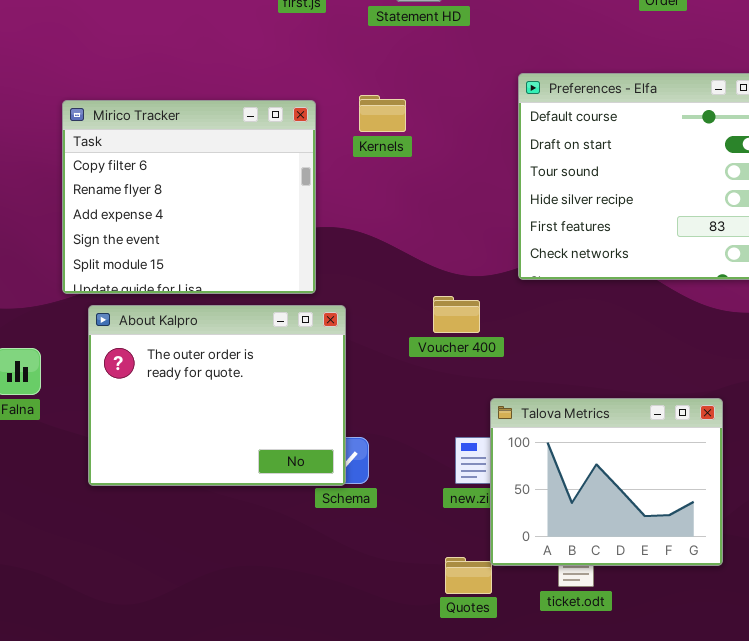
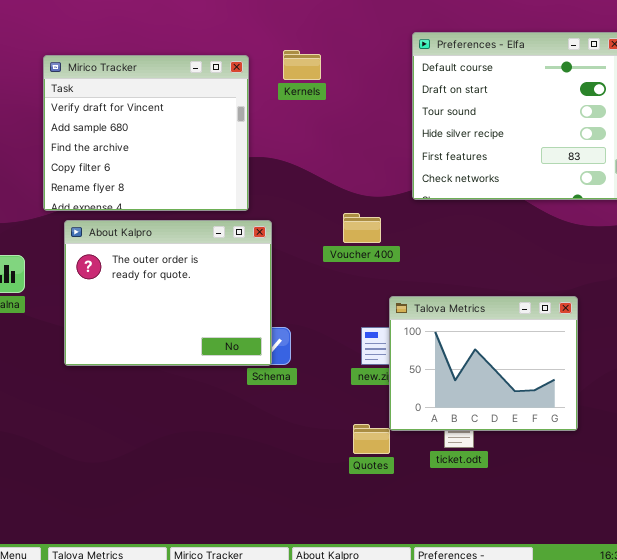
Mirico Tracker: [62,100,316,294] -> [43,55,249,211], scrolled up 3 rows

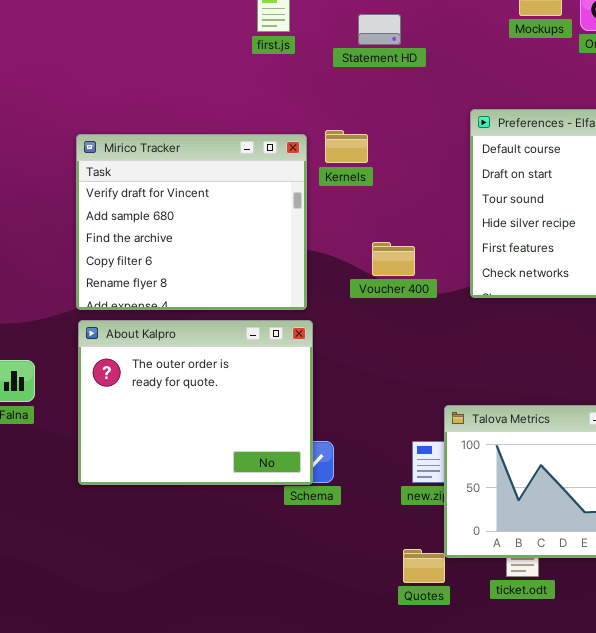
Mirico Tracker: [43,55,249,211] -> [76,134,307,310], moved
Voucher 400: [343,213,381,243] -> [372,242,415,276], moved

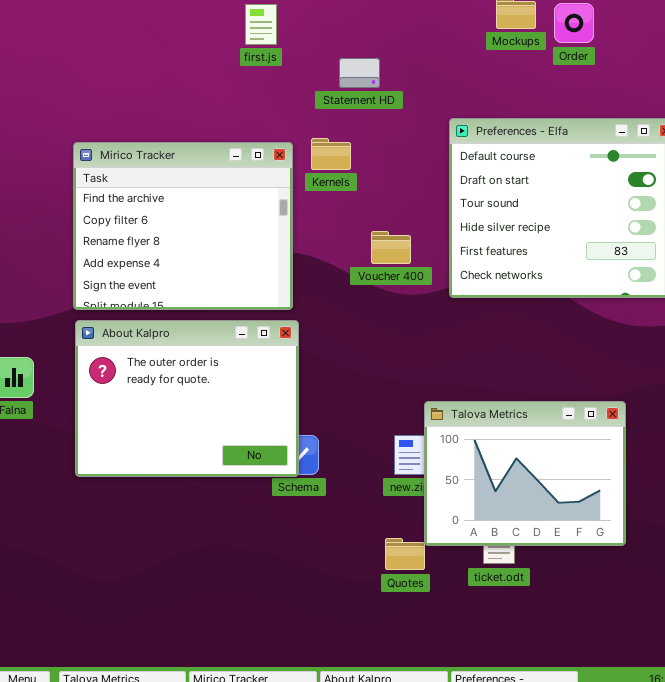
Statement HD: [358,14,401,45] -> [339,58,380,88], moved
Mirico Tracker: [76,134,307,310] -> [73,142,293,310], scrolled down 2 rows
Voucher 400: [372,242,415,276] -> [371,231,411,264], moved

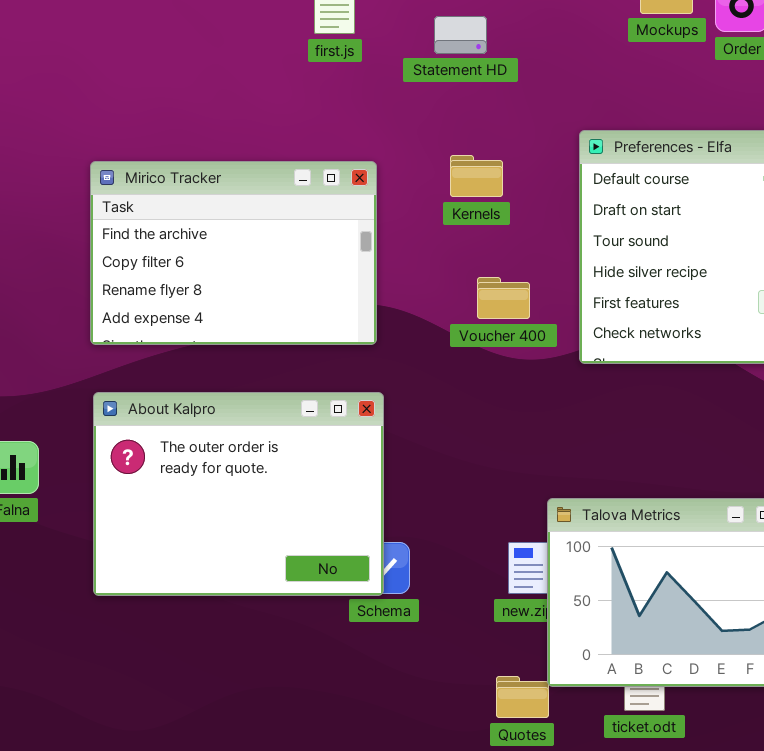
Statement HD: [339,58,380,88] -> [434,16,487,54], moved
Kernels: [311,138,351,170] -> [450,155,503,197], moved
Mirico Tracker: [73,142,293,310] -> [90,161,377,345], resized

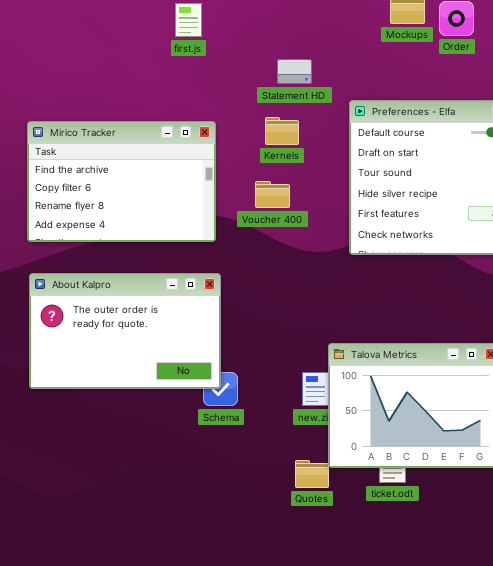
Statement HD: [434,16,487,54] -> [277,59,312,84], moved
Voucher 400: [477,277,530,319] -> [255,181,290,208], moved
About Kalpro: [93,392,384,596] -> [29,273,221,389], resized

